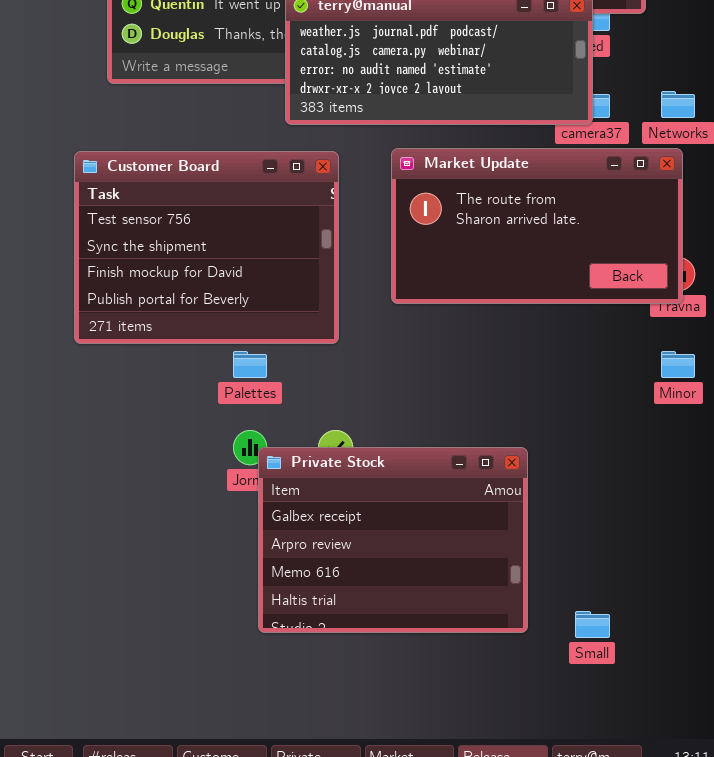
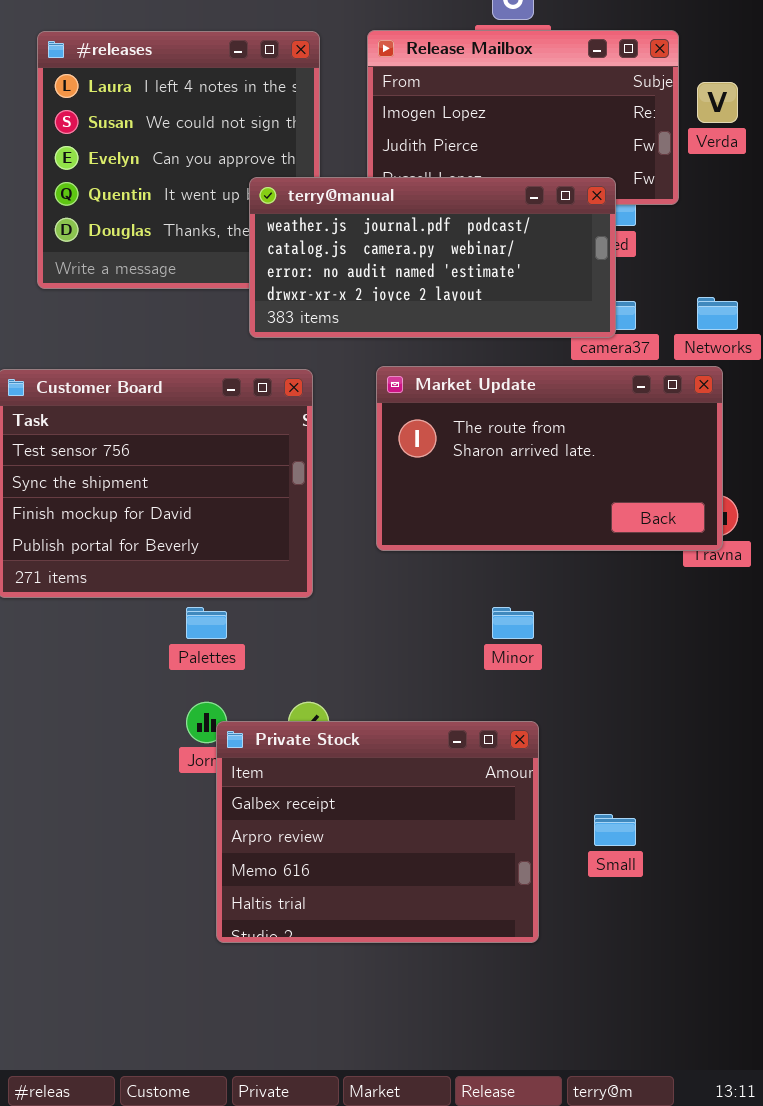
Minor: [661,351,695,378] -> [492,607,534,639], moved
Small: [575,611,610,638] -> [594,814,636,846], moved

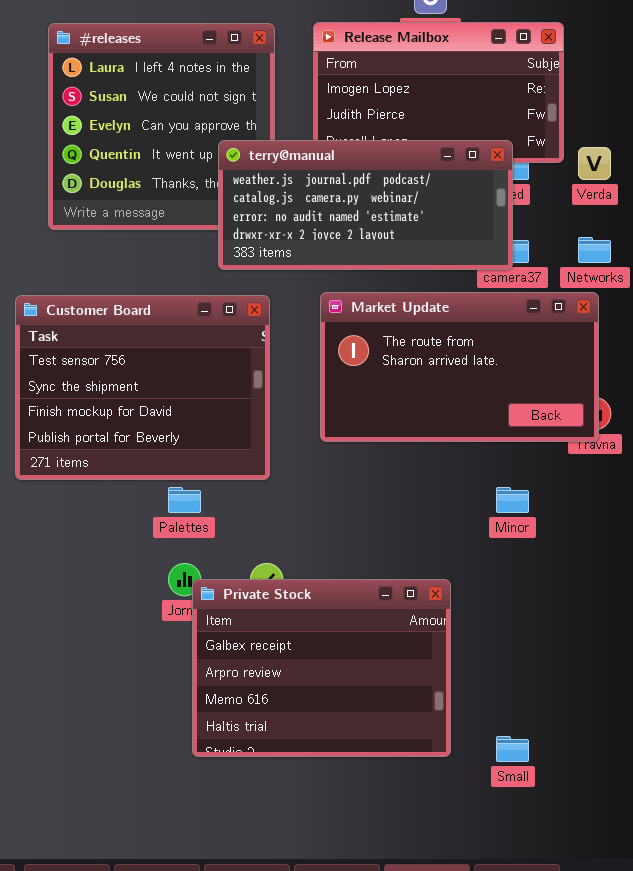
Verda: [697,82,738,123] -> [578,147,611,180], moved
Minor: [492,607,534,639] -> [496,487,529,513], moved
Small: [594,814,636,846] -> [496,736,529,762], moved

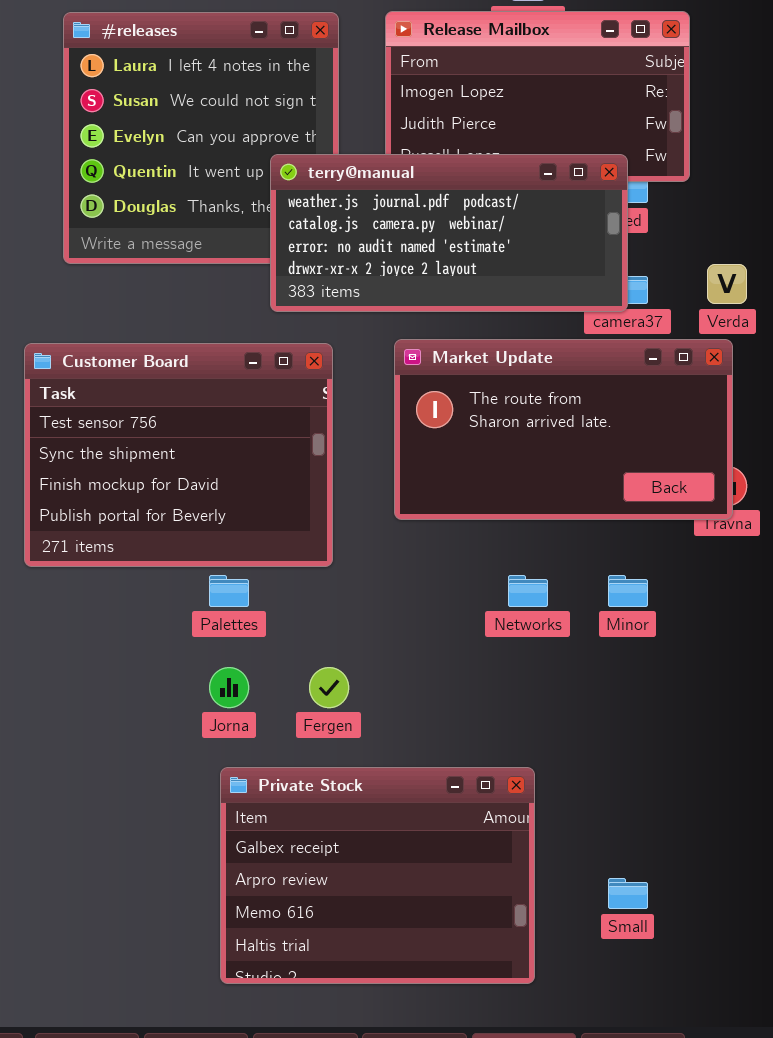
Verda: [578,147,611,180] -> [707,264,747,304], moved
Networks: [578,237,611,263] -> [508,575,548,607], moved
Private Stock: [192,579,451,757] -> [220,767,535,984], moved

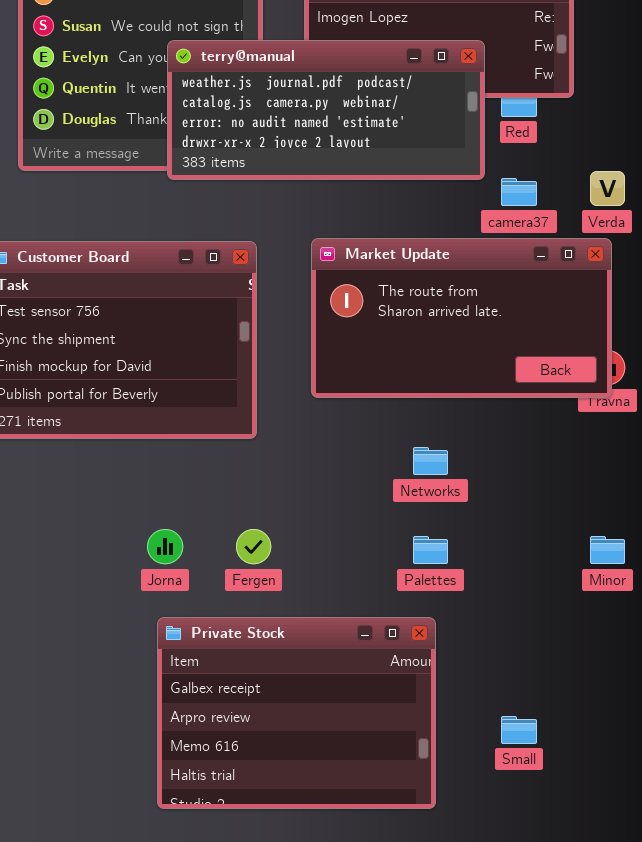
terry@manual: [270,154,628,312] -> [167,40,485,180], moved
Palettes: [209,575,249,607] -> [413,536,448,564], moved
Minor: [608,575,648,607] -> [590,536,625,564], moved

